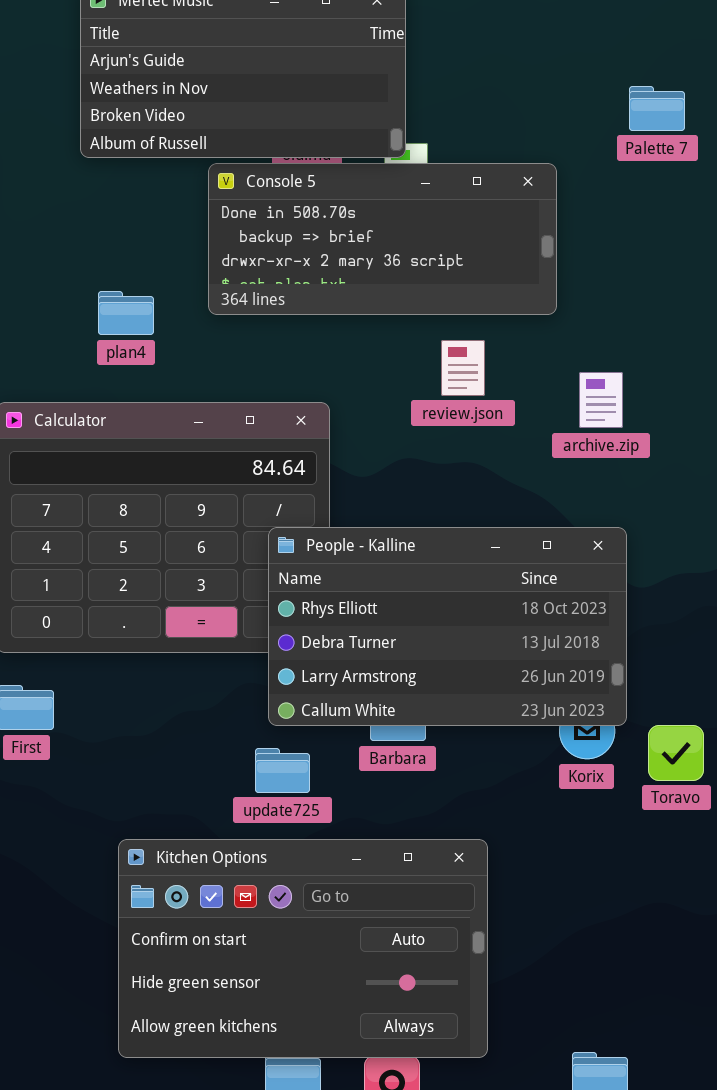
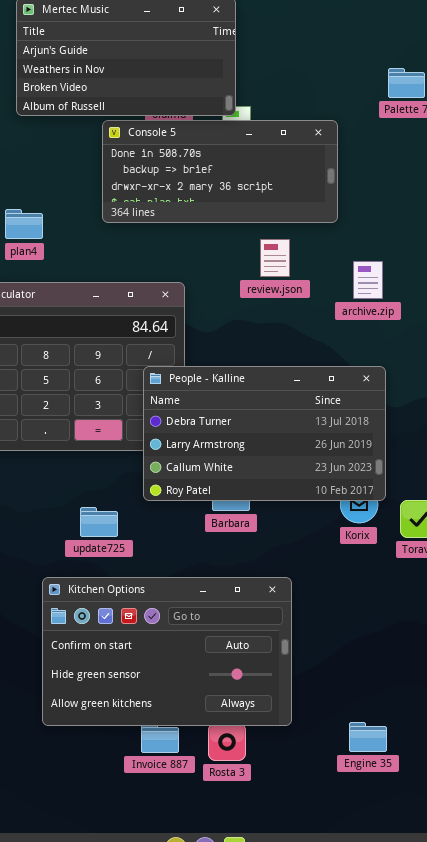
plan4: [98,291,154,335] -> [5,209,43,239], moved
People - Kalline: [268,527,627,726] -> [143,366,386,501], scrolled down 1 row
update725: [255,748,310,793] -> [80,507,118,537], moved

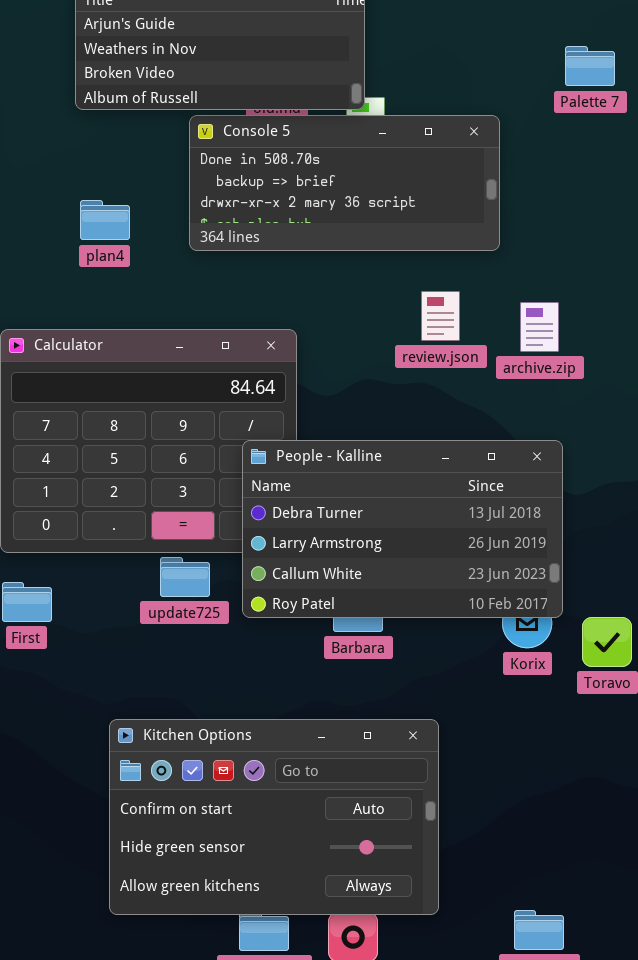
plan4: [5,209,43,239] -> [80,200,130,240], moved
review.json: [260,239,290,277] -> [421,291,460,341], moved
update725: [80,507,118,537] -> [160,557,210,597], moved

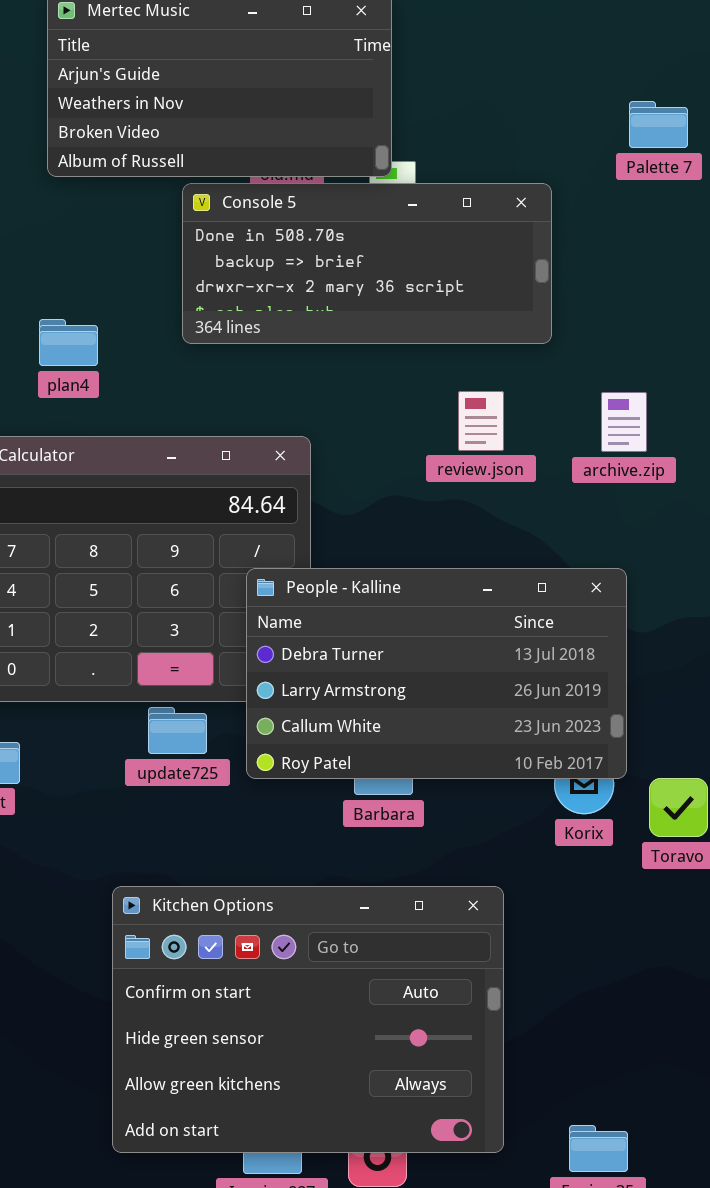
plan4: [80,200,130,240] -> [39,319,98,366], moved
archive.zip: [520,302,559,352] -> [601,392,647,452], moved
Kitchen Options: [109,719,439,915] -> [112,886,504,1153], moved, resized

